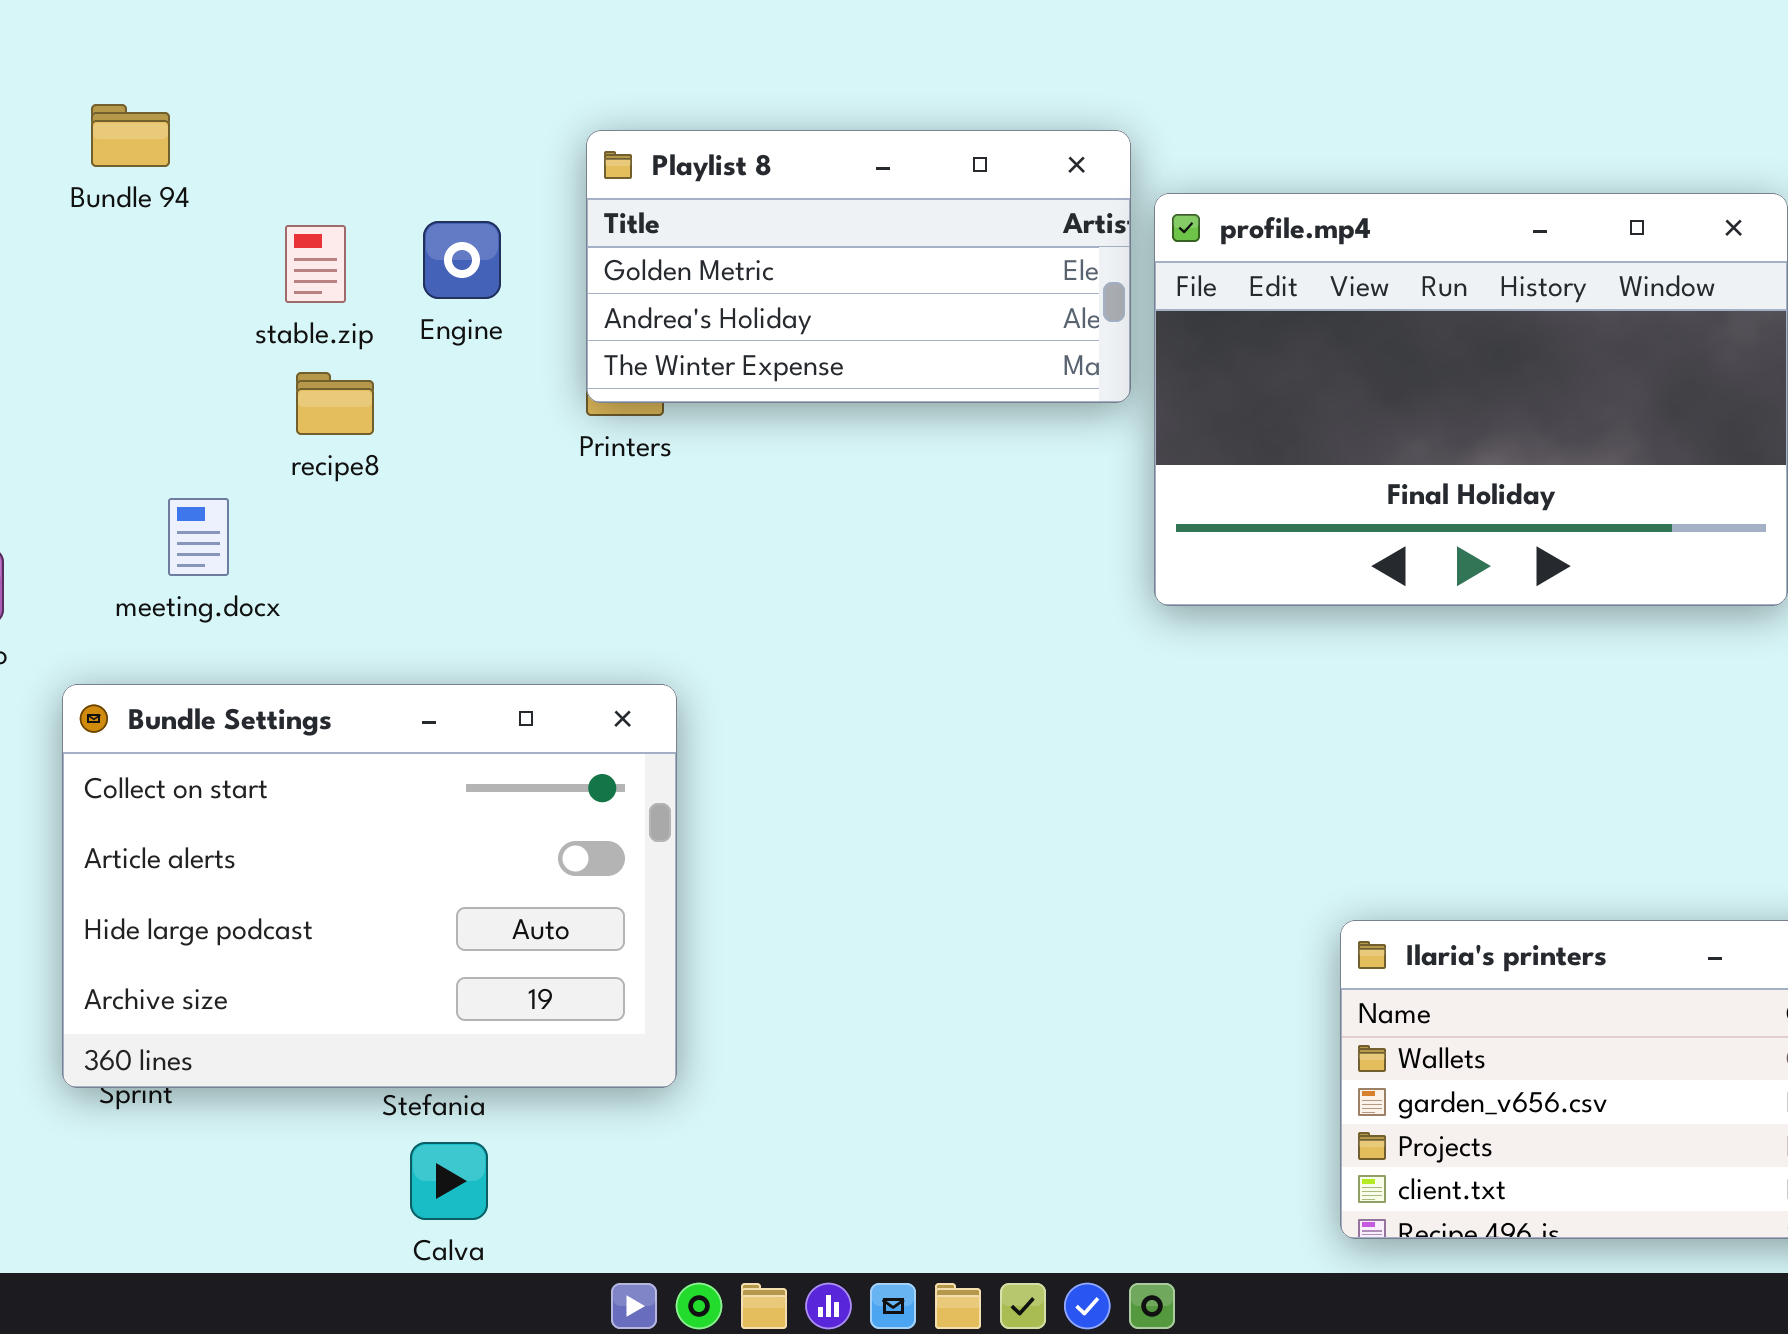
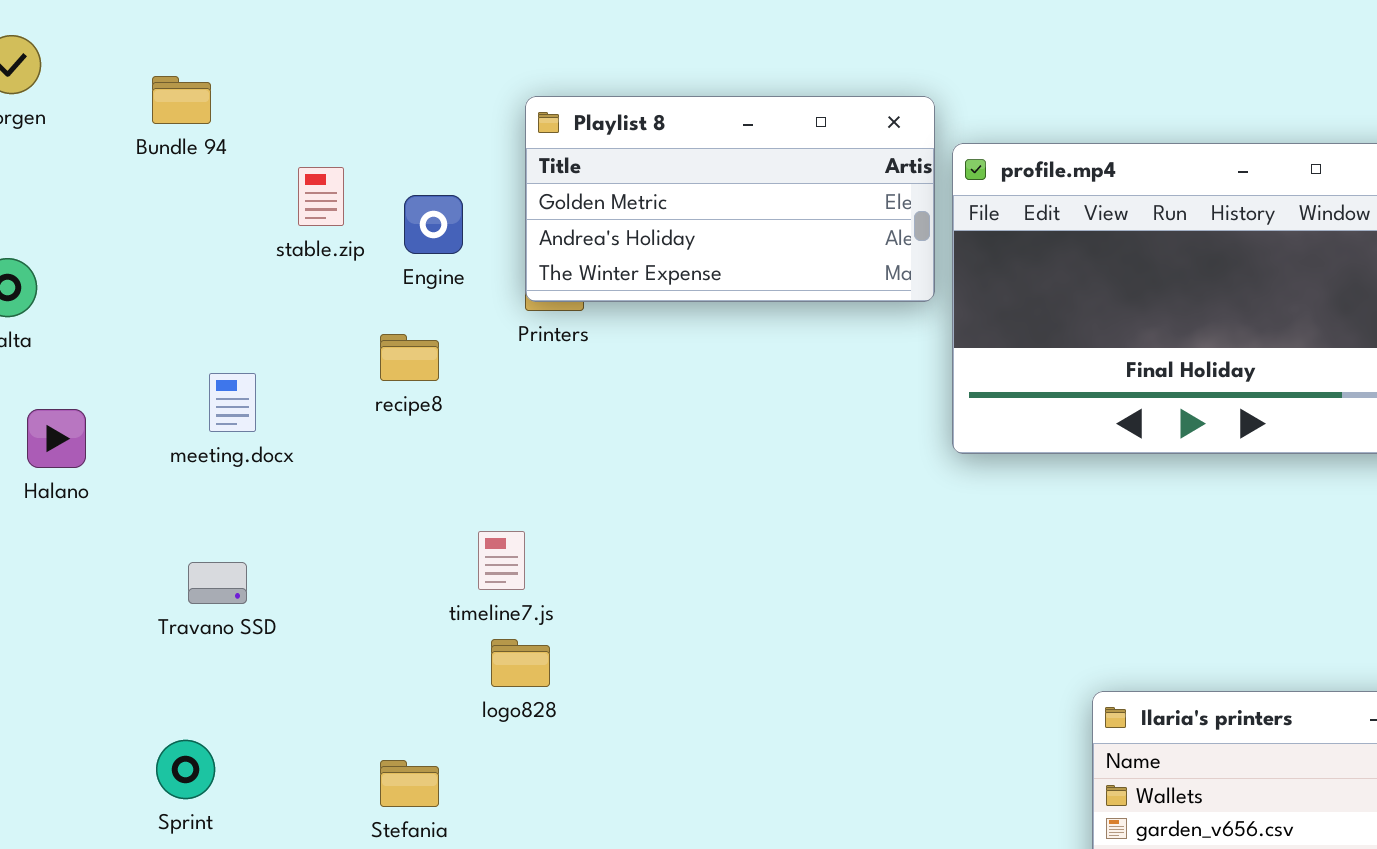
Engine: [423,221,501,299] -> [404,195,463,254], moved
recipe8: [296,372,374,435] -> [380,334,439,381], moved
Bundle Settings: [62,684,677,1088] -> none, closed

